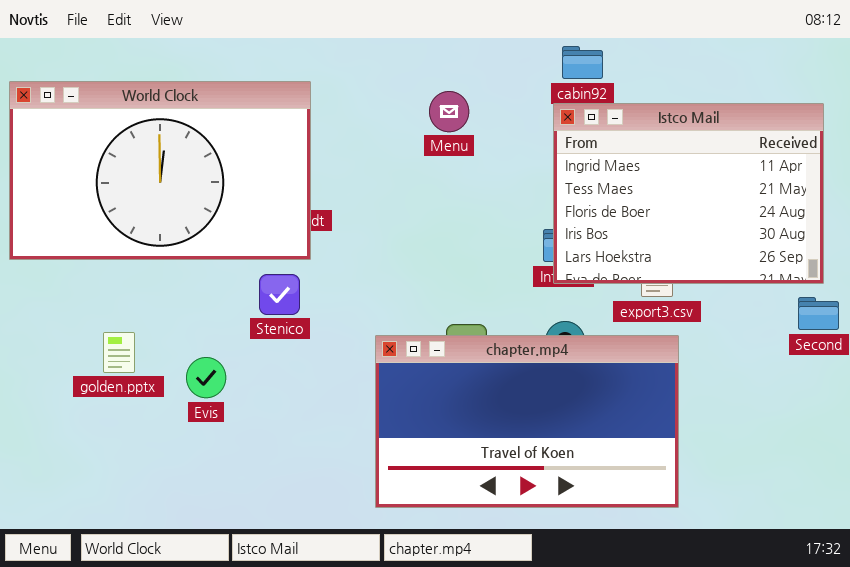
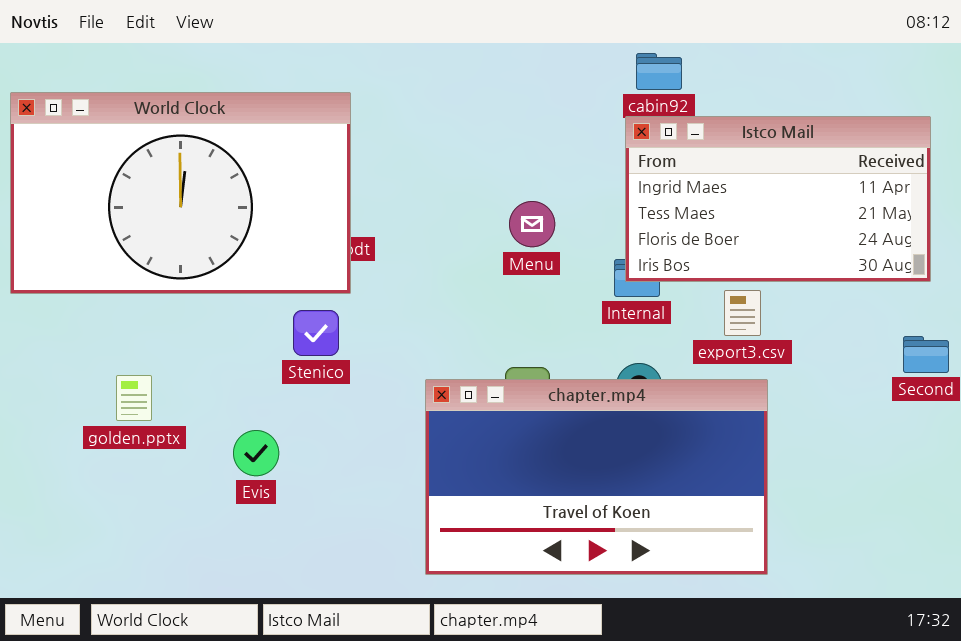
Menu: [429,91,469,132] -> [509,201,555,247], moved
Istco Mail: [553,103,824,284] -> [625,116,931,282], resized
Evis: [186,357,226,398] -> [233,430,279,476], moved

